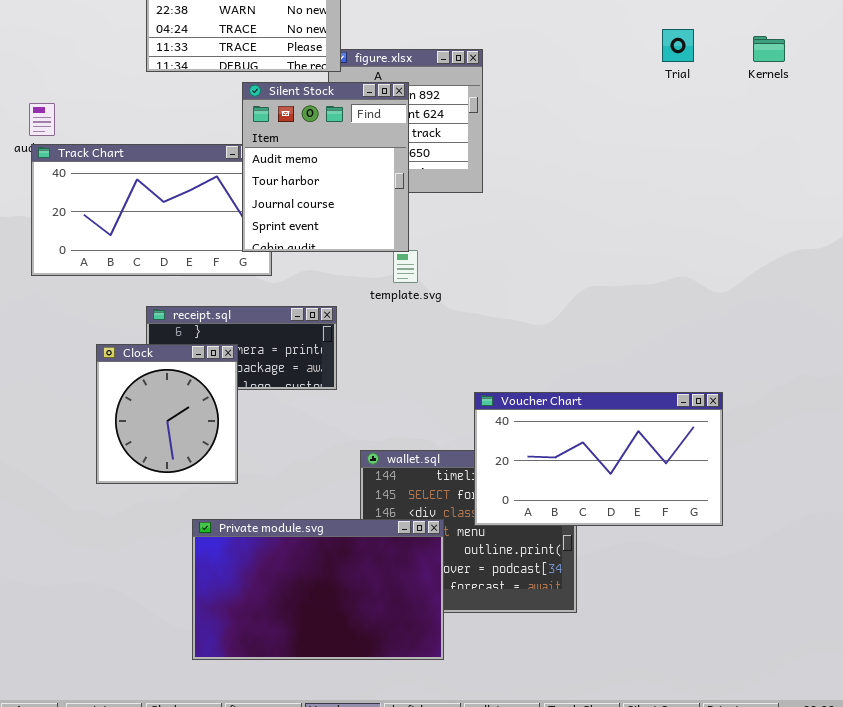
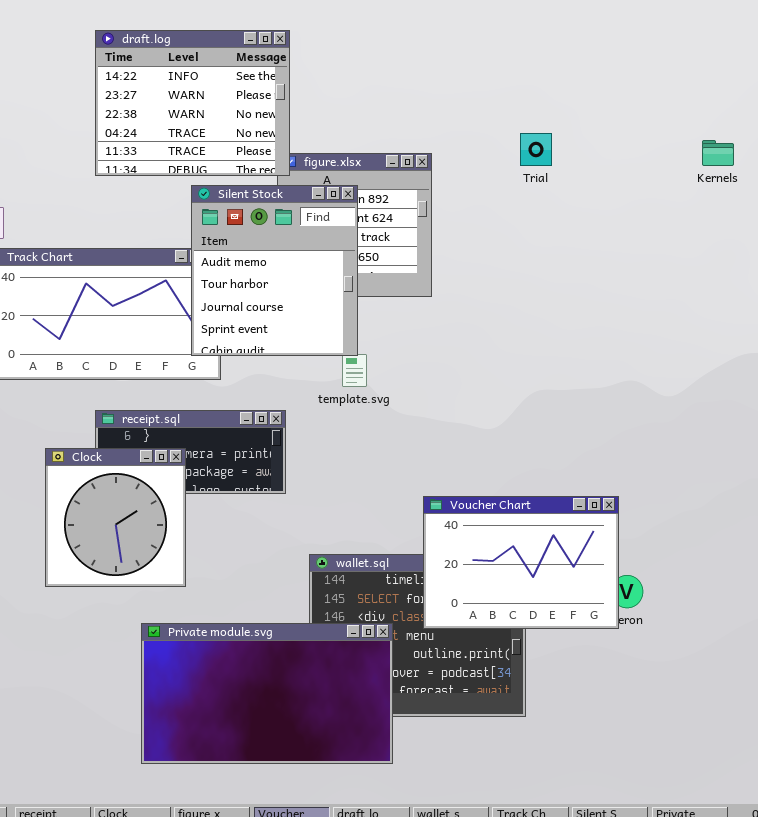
Trial: [662,29,694,62] -> [520,133,552,166], moved
Voucher Chart: [474,392,723,526] -> [423,496,619,629], resized

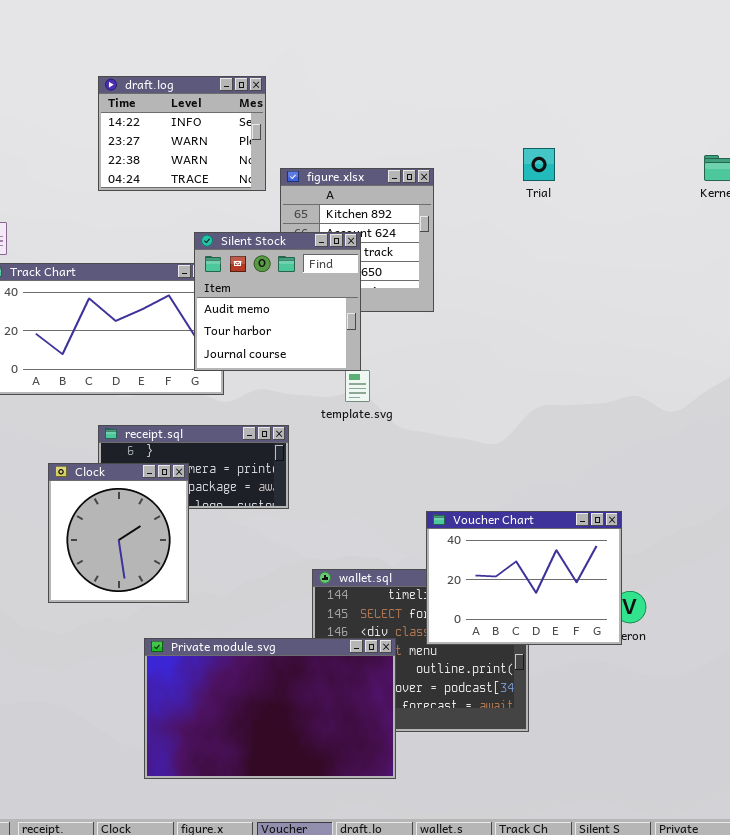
draft.log: [95,30,290,176] -> [98,76,266,191], resized
Silent Stock: [191,185,358,356] -> [194,232,361,371], resized

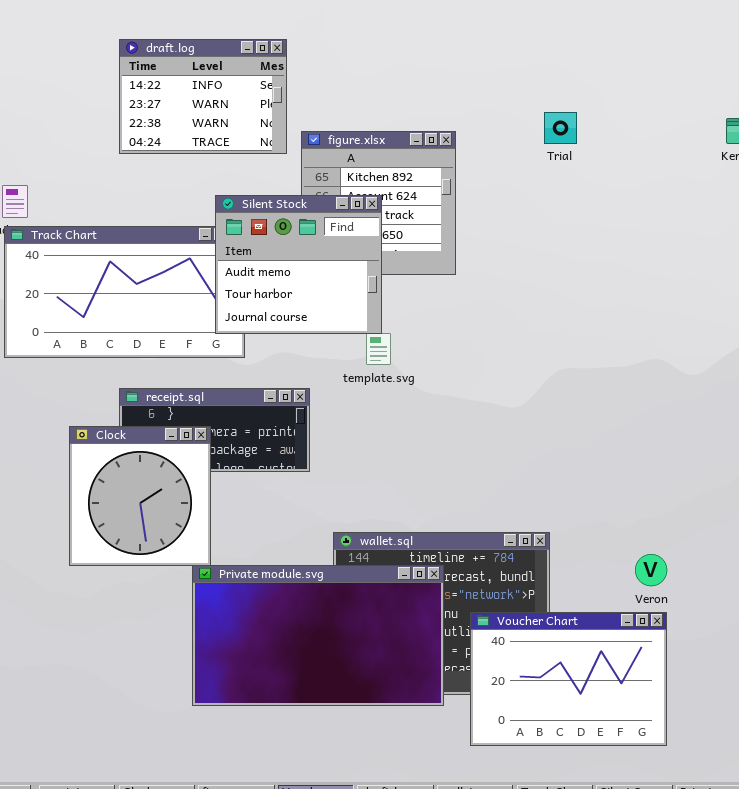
Voucher Chart: [426,511,622,645] -> [470,612,667,746], moved
Private module.svg: [144,638,396,779] -> [192,565,444,706], moved

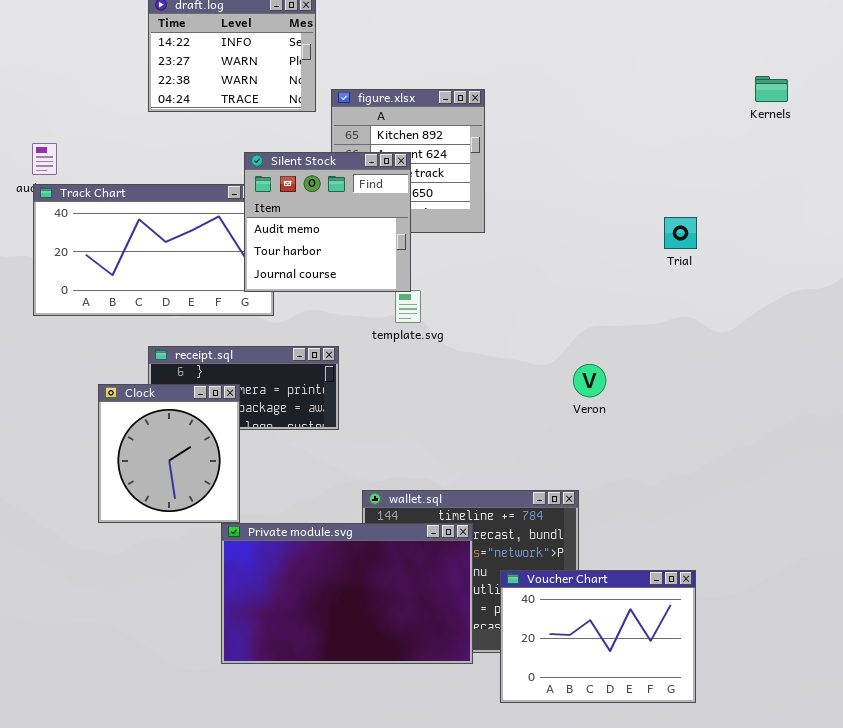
Trial: [544,112,577,144] -> [664,217,697,249], moved
Veron: [635,554,667,586] -> [573,364,606,397], moved

